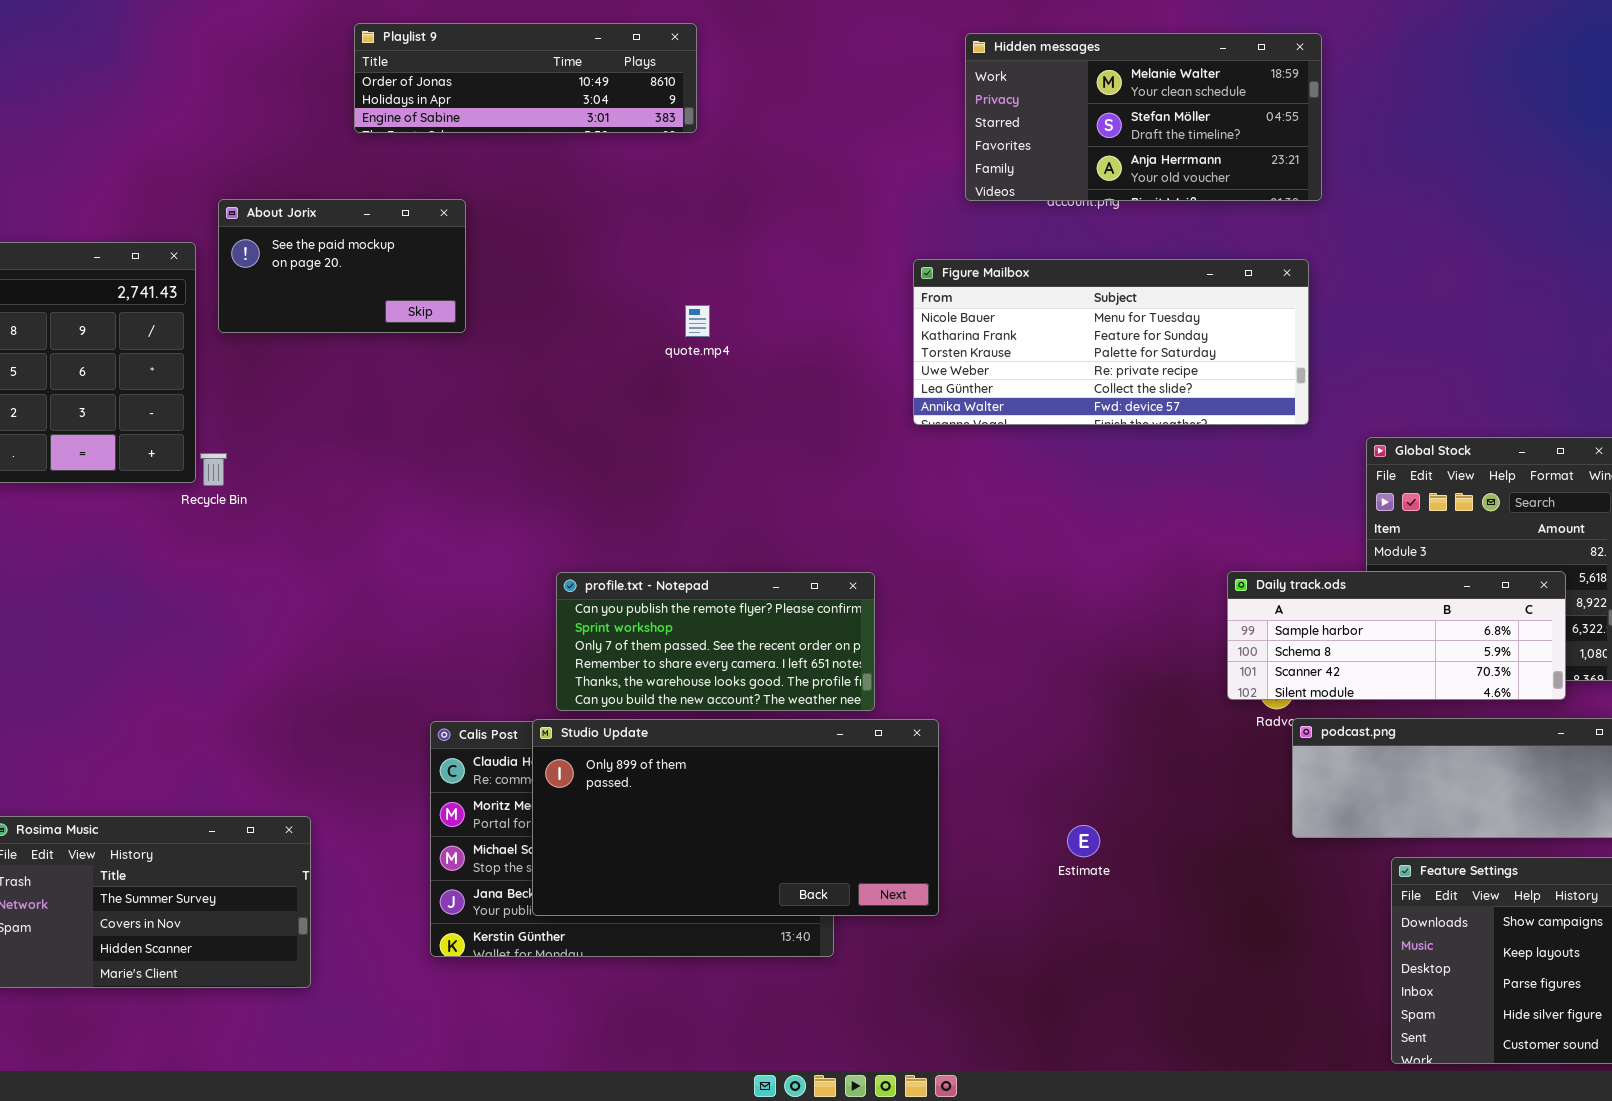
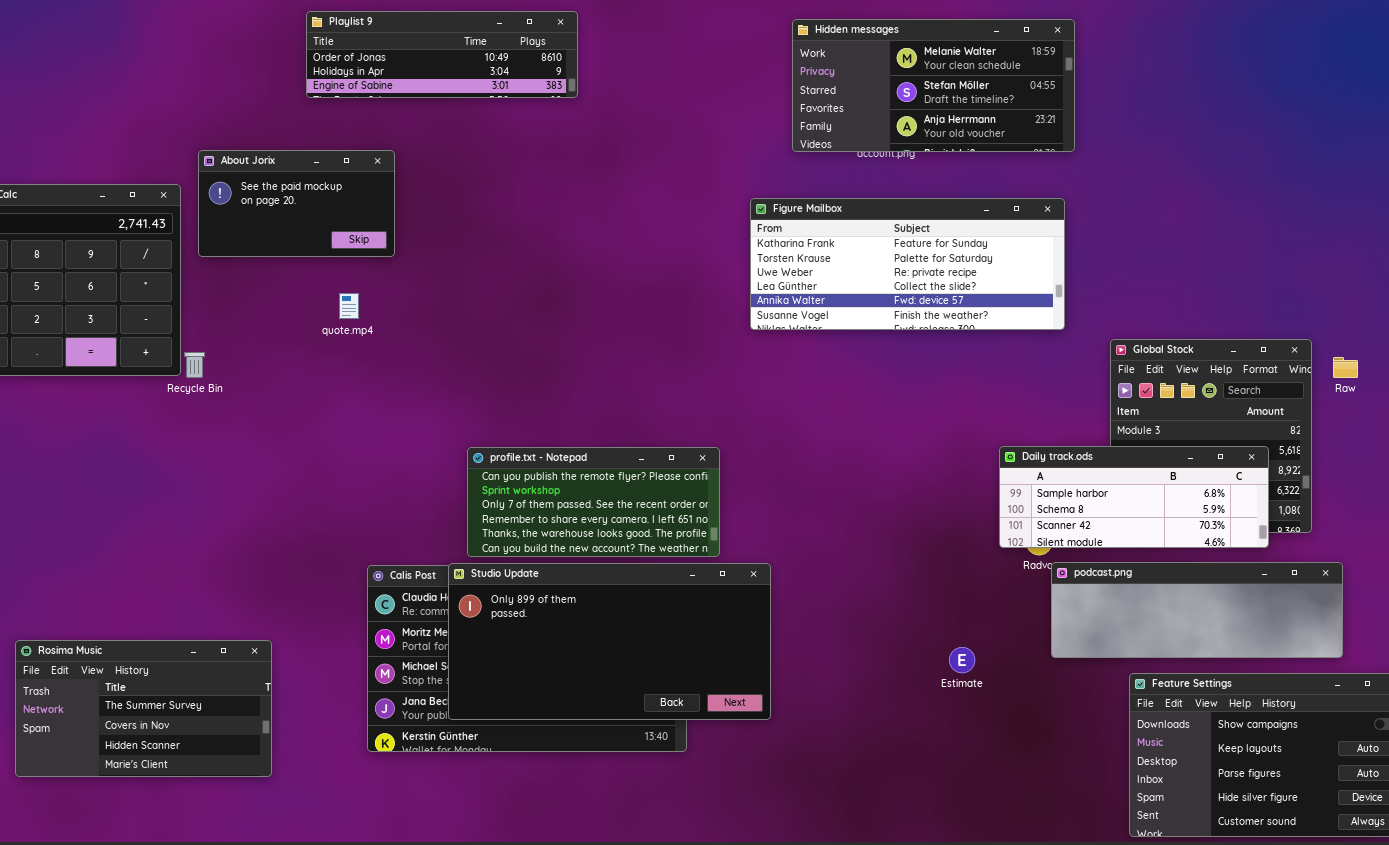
Figure Mailbox: [913,259,1309,425] -> [750,198,1065,330], scrolled down 1 row
quote.mp4: [685,305,710,337] -> [339,293,359,319], moved
Estimate: [1067,825,1100,857] -> [949,647,975,673], moved

